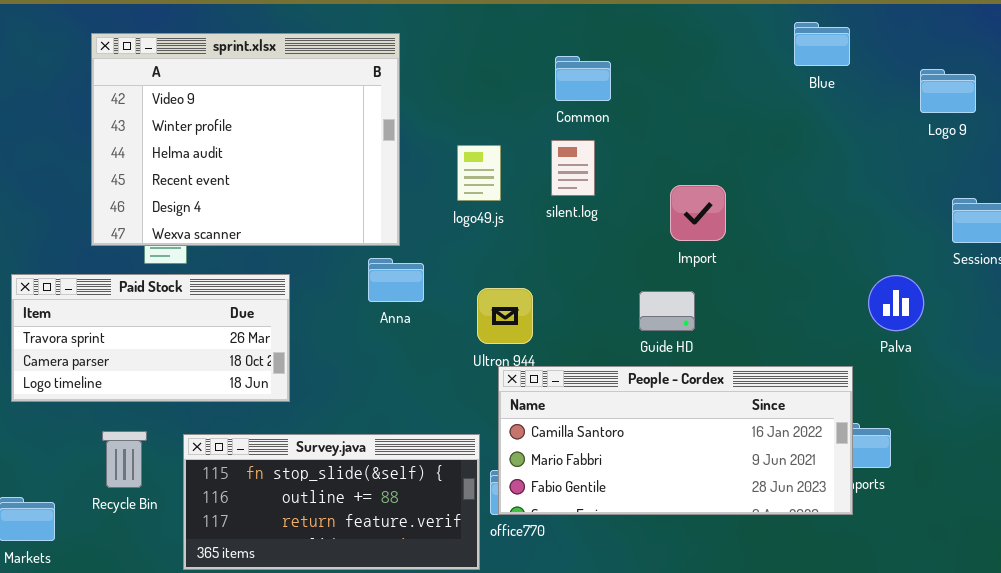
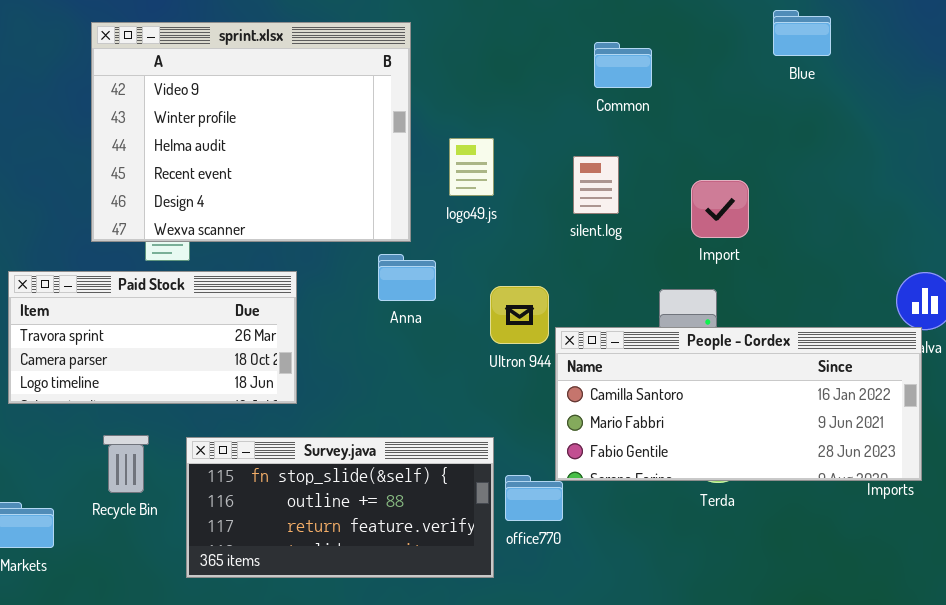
Blue: [794,22,850,66] -> [773,10,831,56], moved
Common: [555,56,611,101] -> [594,42,652,88], moved
silent.log: [551,140,595,196] -> [573,156,619,214], moved
logo49.js: [457,145,501,201] -> [449,138,494,196], moved
People - Cordex: [498,366,853,515] -> [555,327,922,481], moved

